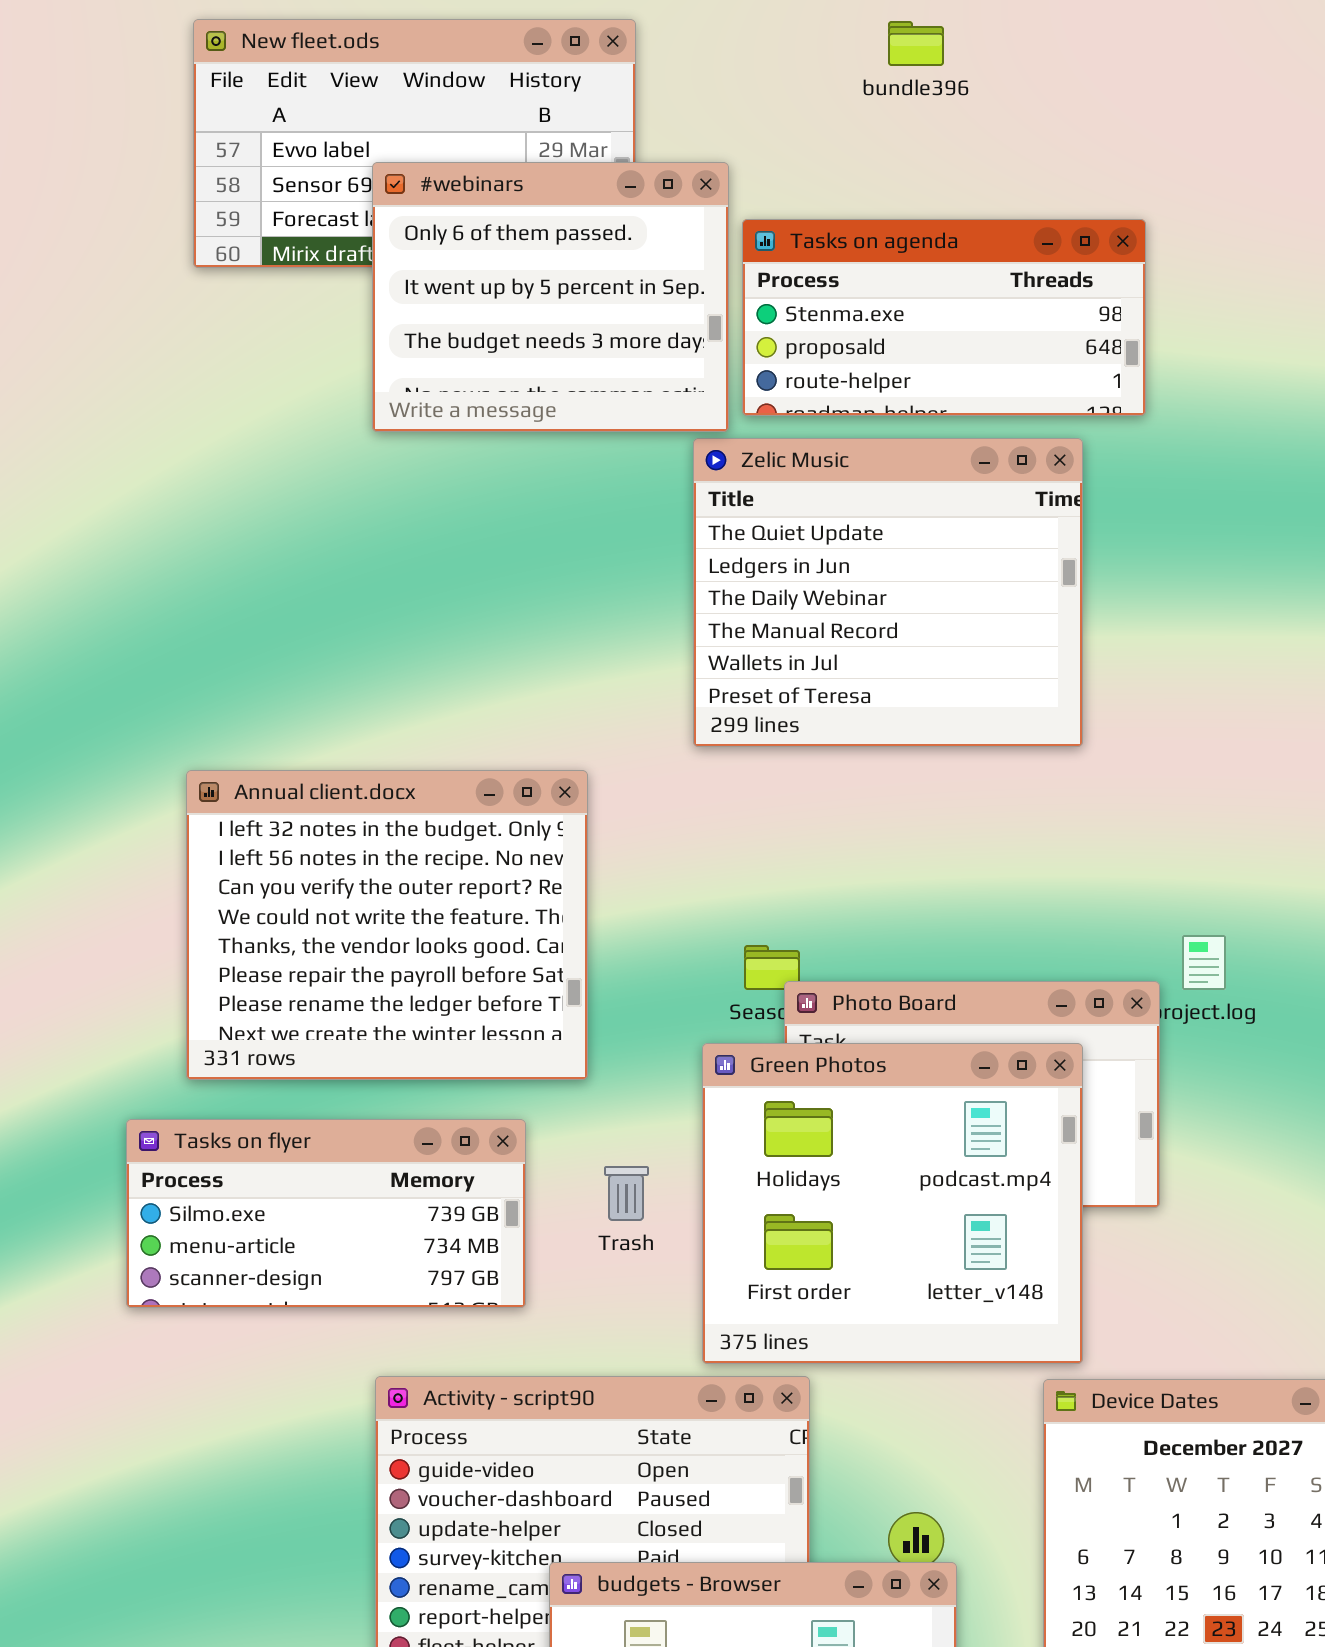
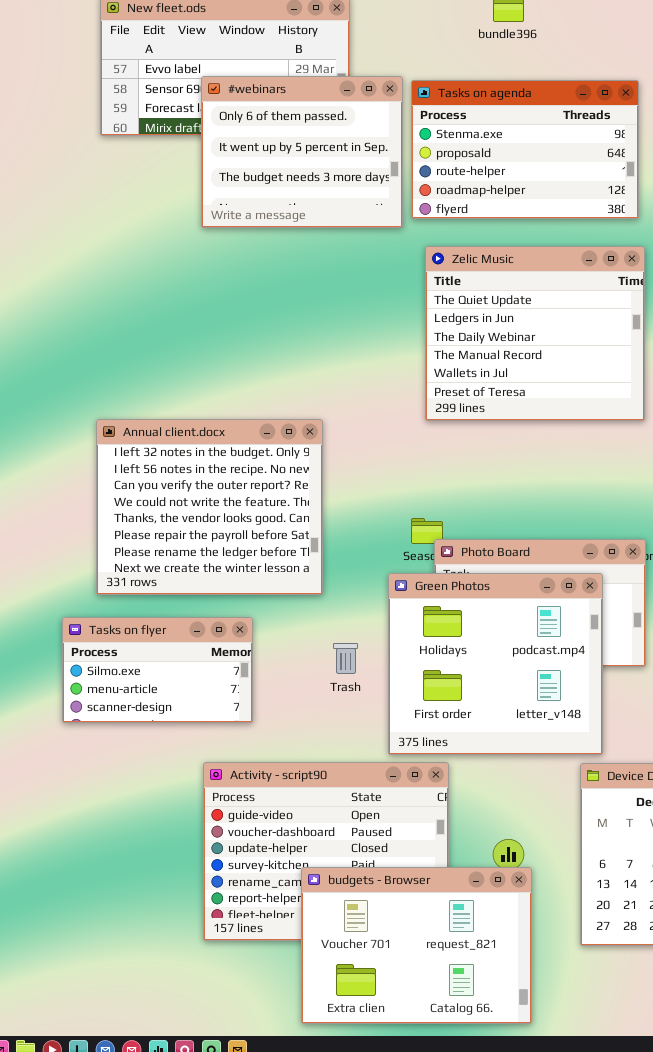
Tasks on agenda: [742,219,1146,416] -> [411,80,639,219], resized
Zelic Music: [693,438,1083,747] -> [425,246,645,421], moved
Tasks on flyer: [126,1119,526,1308] -> [62,617,253,723], resized

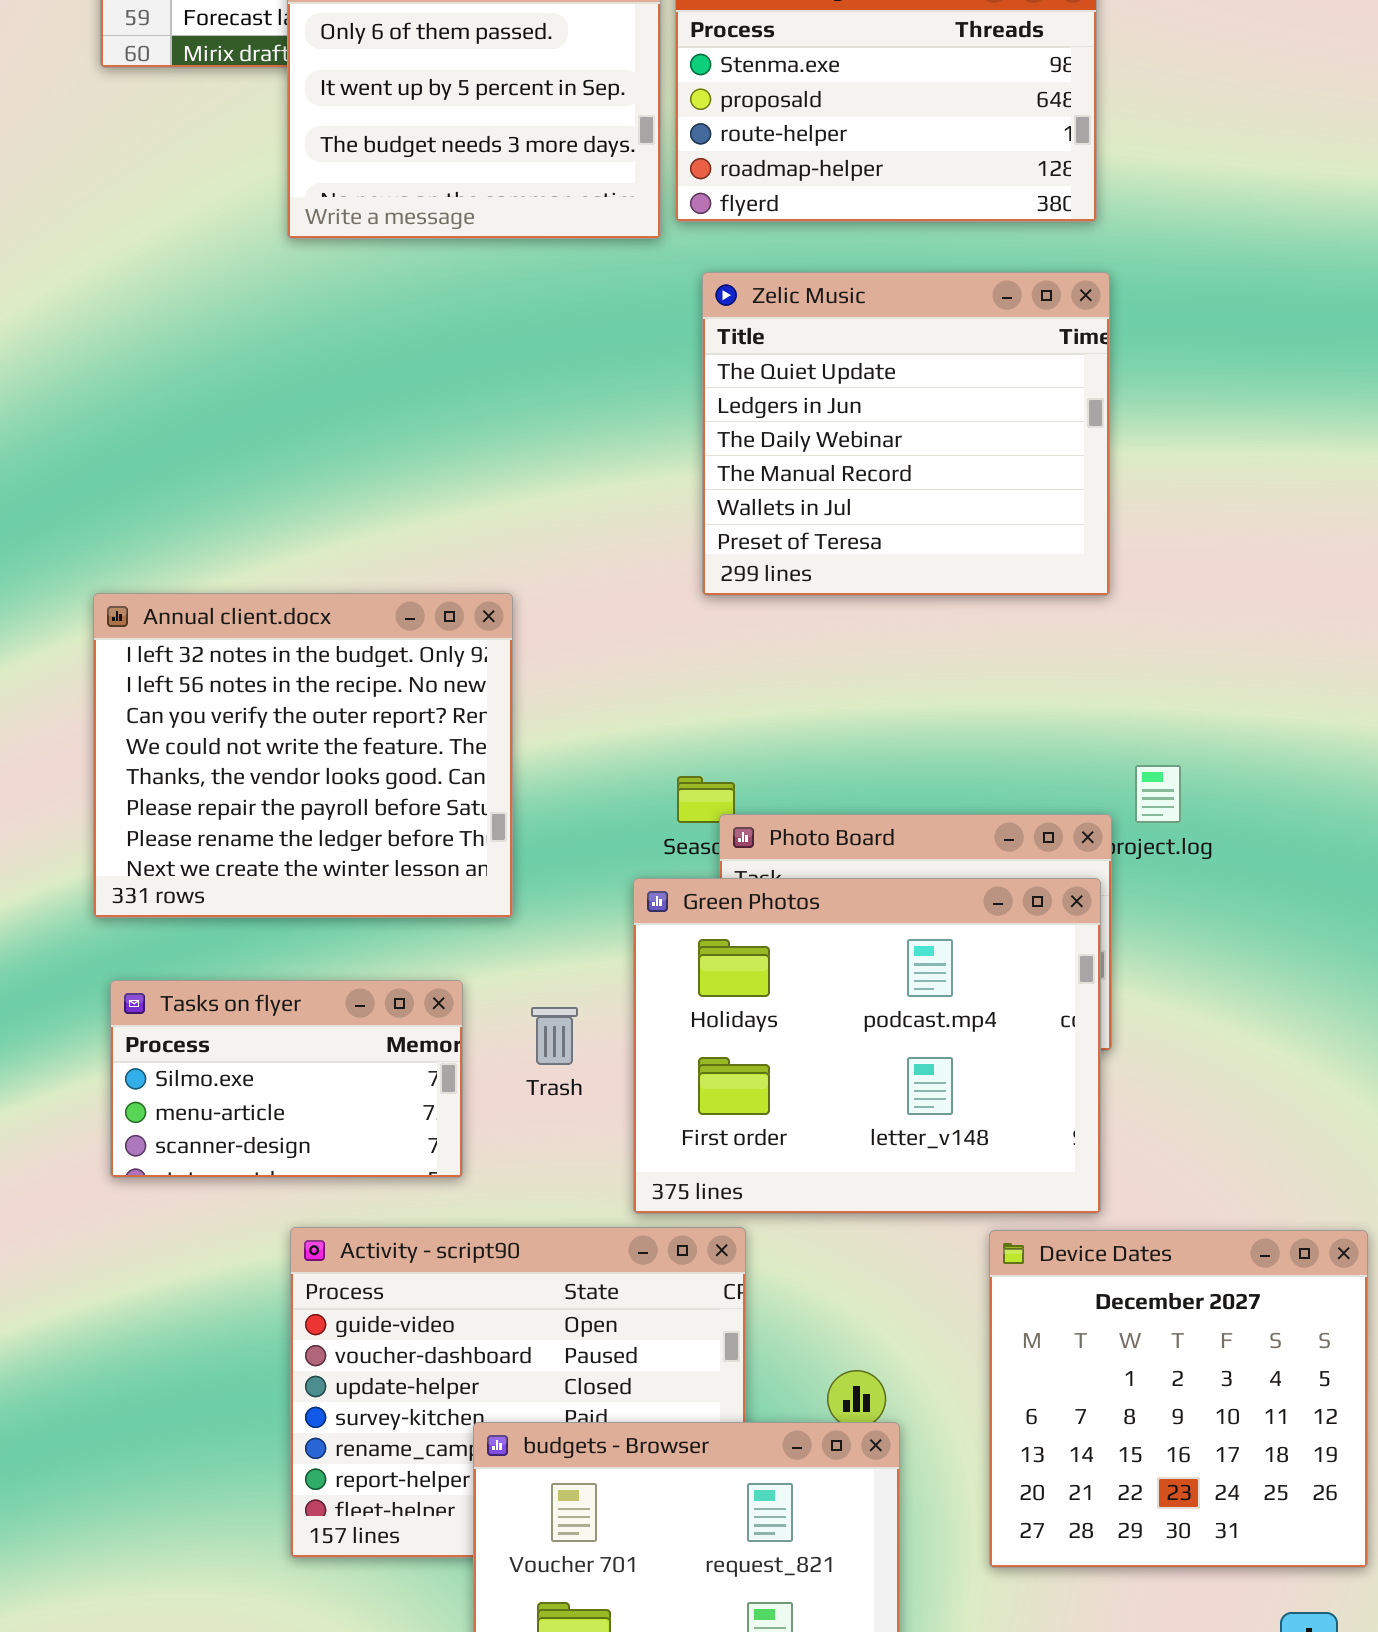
Green Photos: [388,573,603,755] -> [633,878,1101,1214], resized
Tasks on flyer: [62,617,253,723] -> [110,980,463,1178], moved

